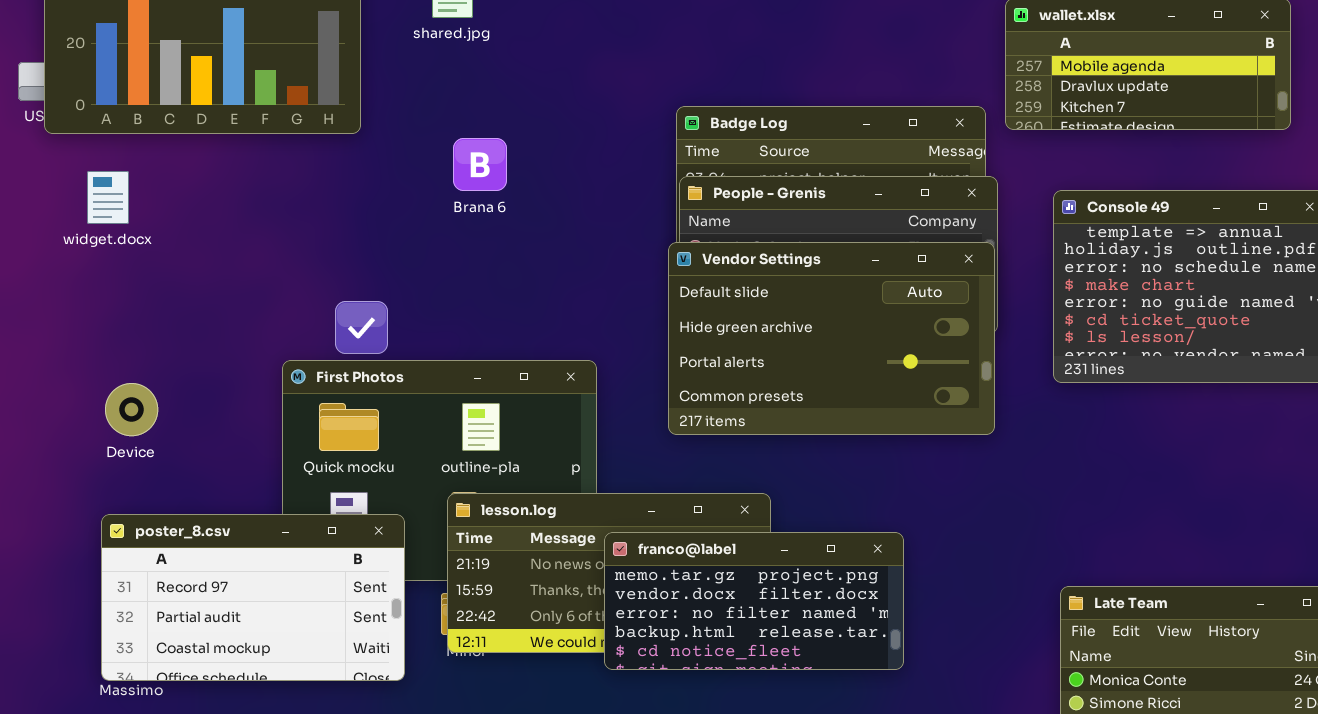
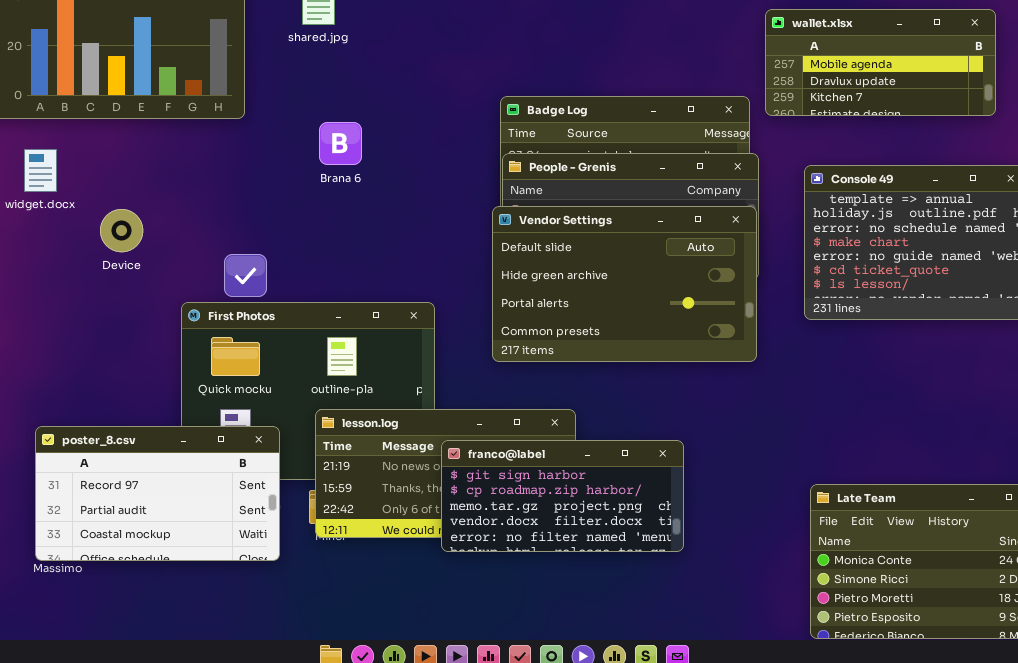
Device: [105,383,158,436] -> [100,209,143,252], moved
franco@label: [604,532,904,670] -> [441,440,684,552], scrolled up 2 rows

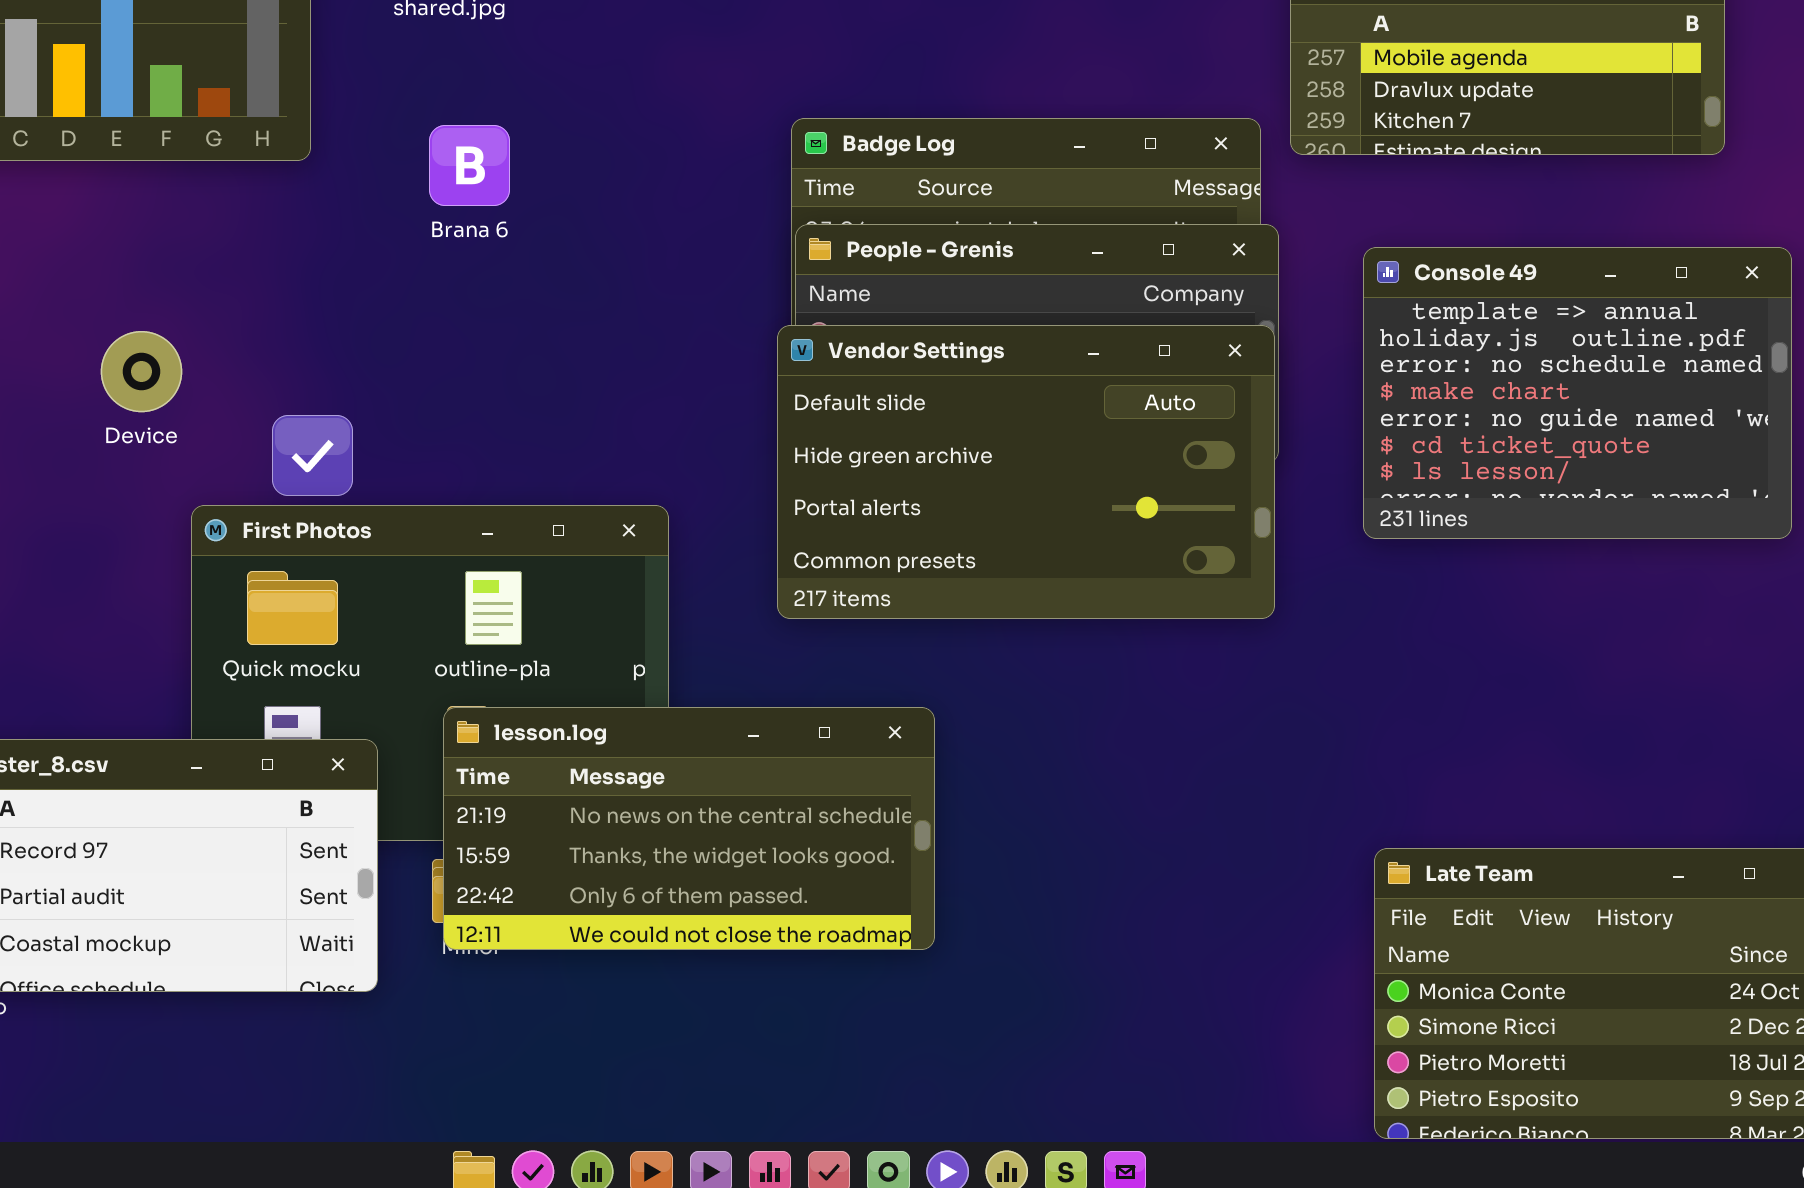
Brana 6: [319,122,362,165] -> [429,125,510,206], moved
Device: [100,209,143,252] -> [101,331,182,412], moved
franco@label: [441,440,684,552] -> none, closed

